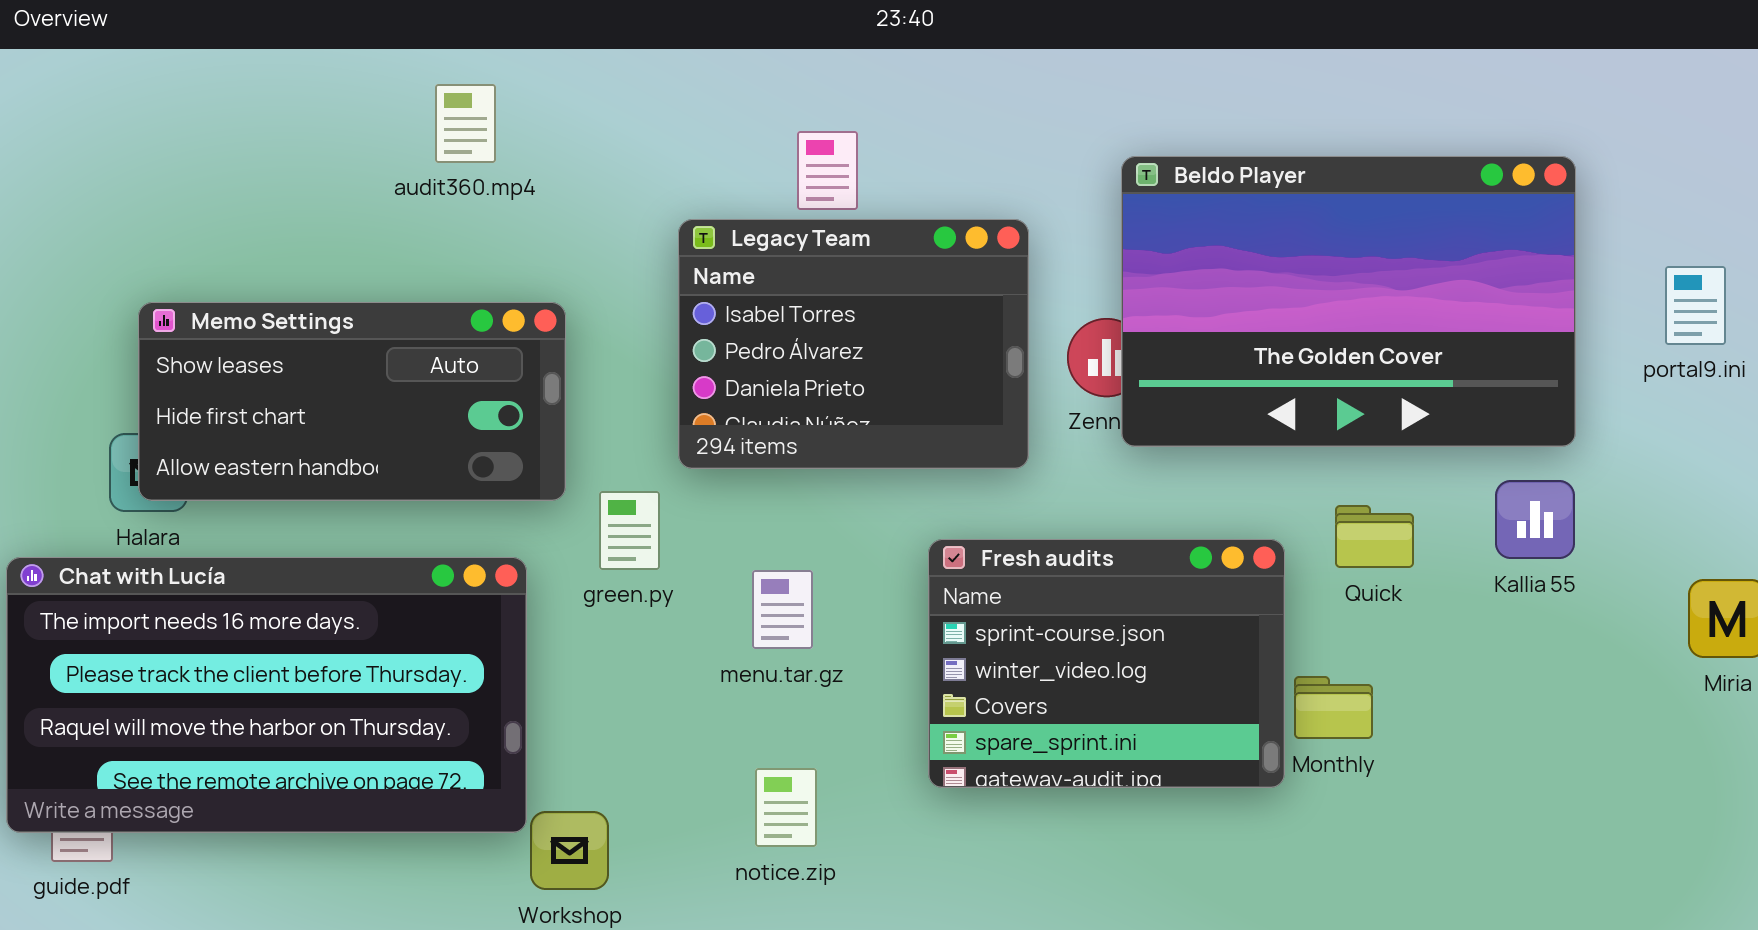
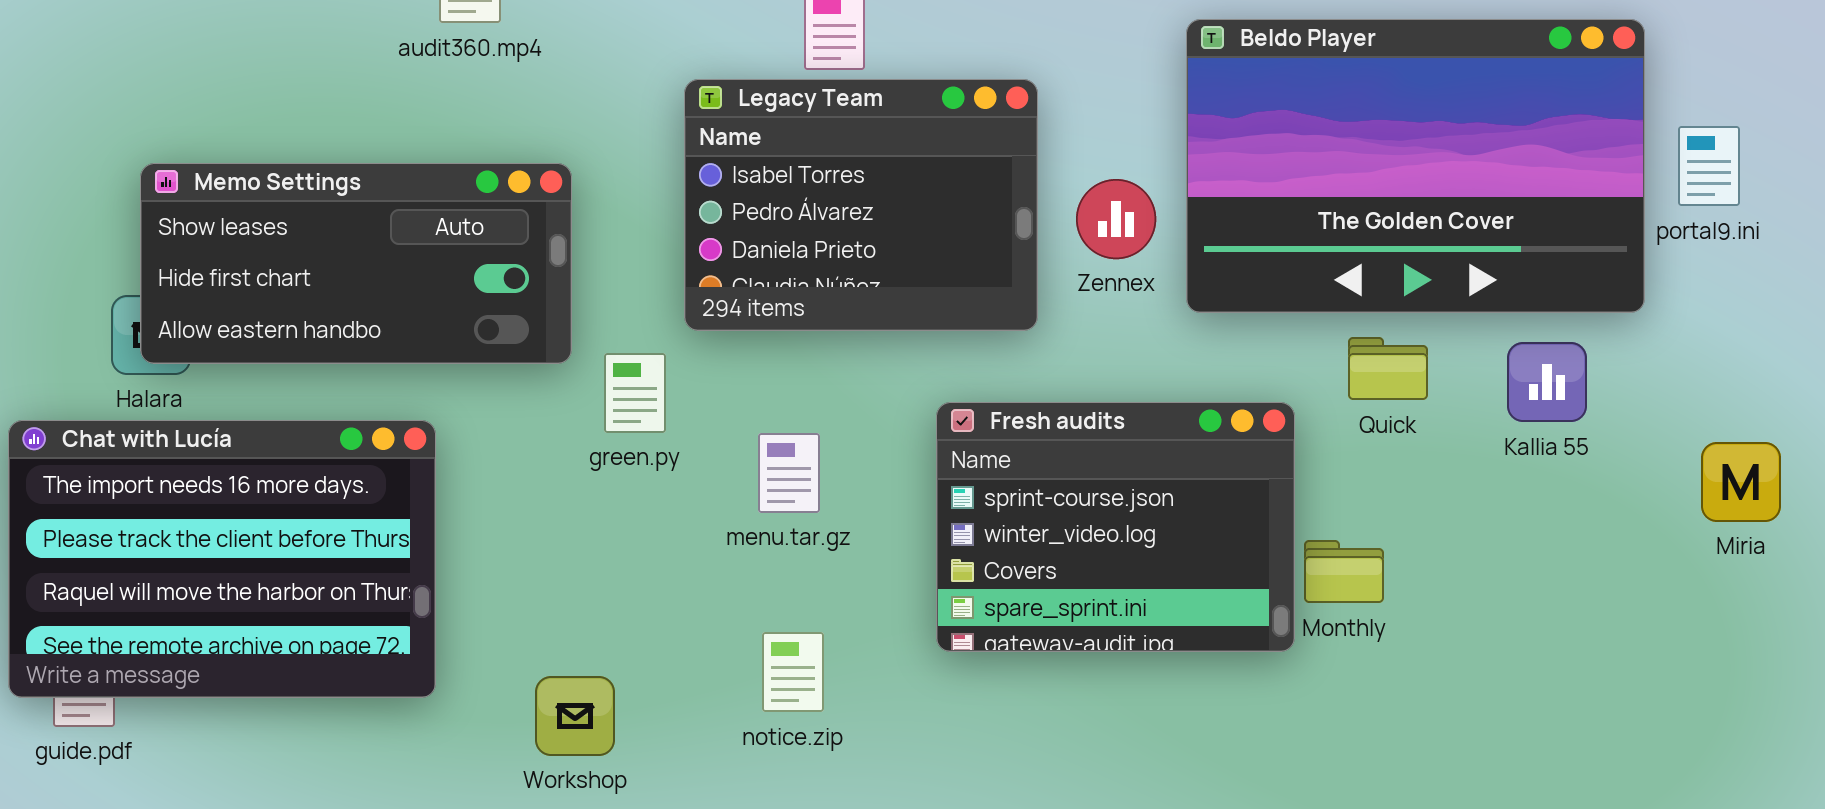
Beldo Player: [1121,156,1576,447] -> [1186,19,1645,313], moved
Quick: [1335,505,1414,568] -> [1348,337,1428,400], moved
Chat with Lucía: [6,557,527,833] -> [8,420,436,698], resized

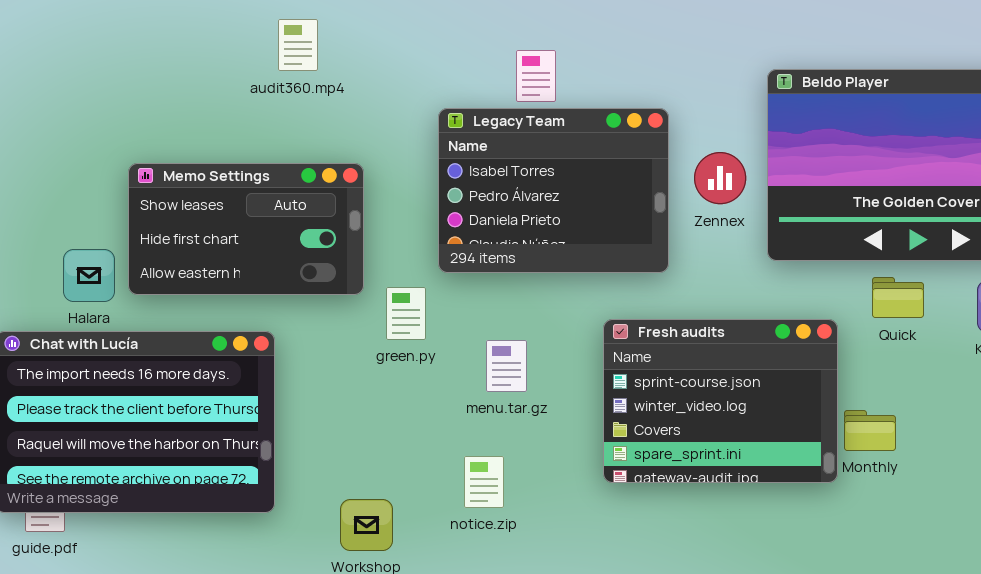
Memo Settings: [140,163,572,364] -> [128,163,364,295], resized
Zennex: [1076,179,1156,259] -> [694,152,746,204], moved
notice.zip: [762,632,824,712] -> [464,456,504,508], moved

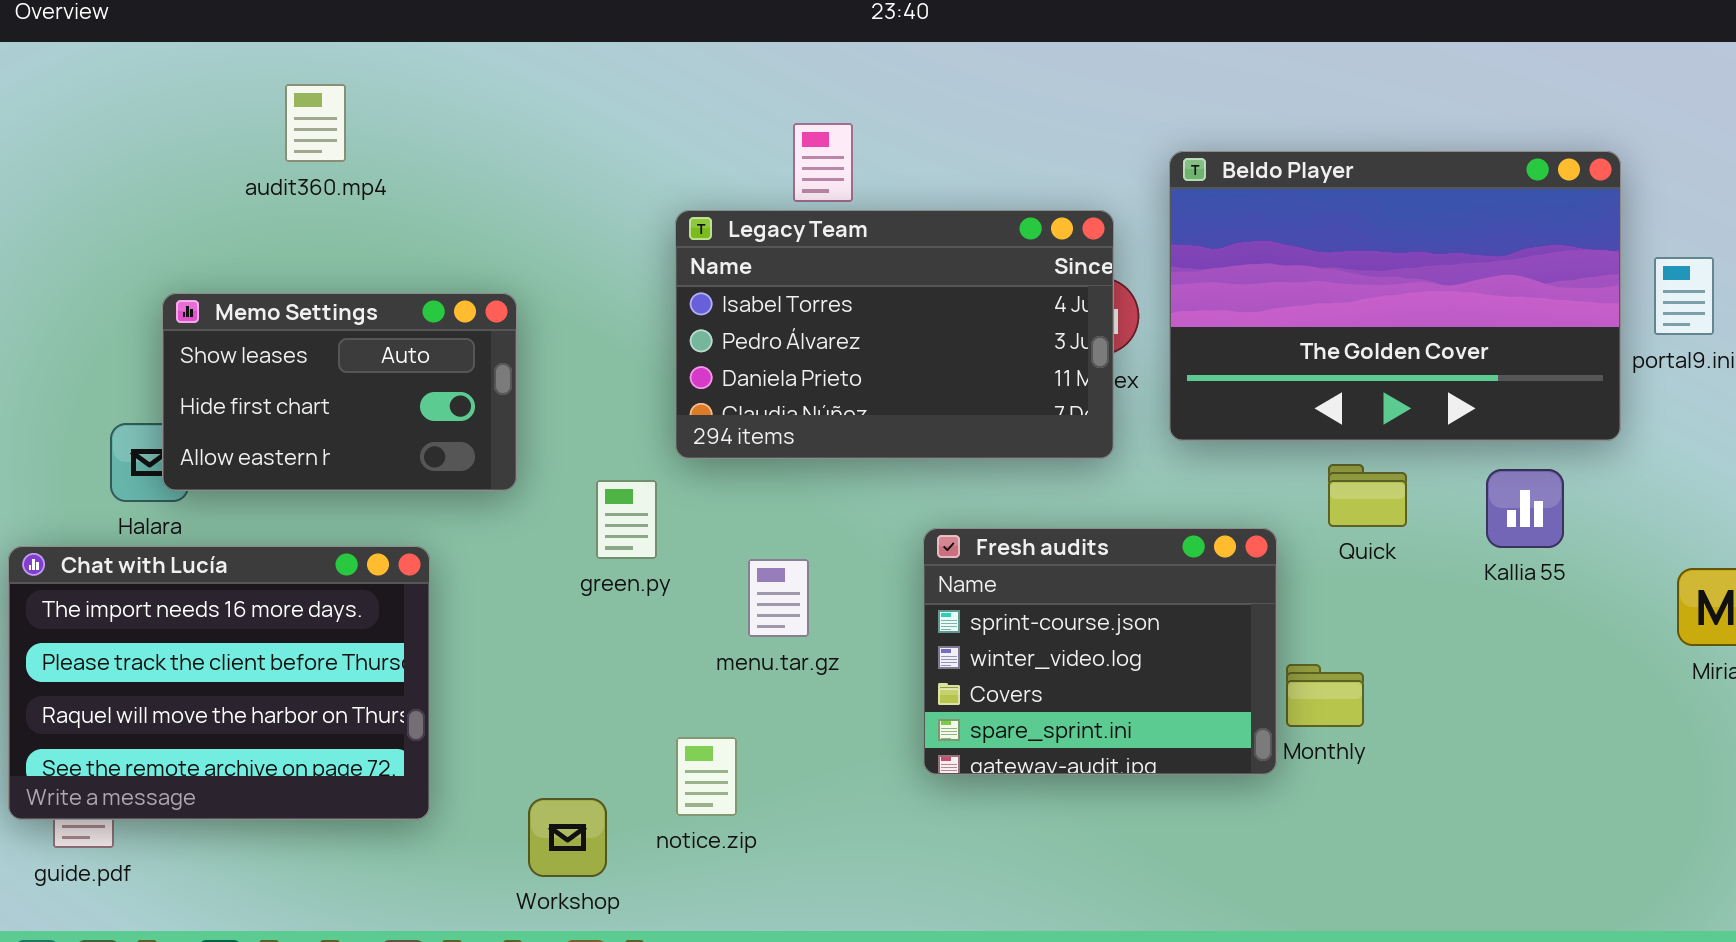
audit360.mp4: [278,19,318,71] -> [285,84,346,162], moved
Legacy Team: [438,108,669,273] -> [675,210,1114,459], resized
Memo Settings: [128,163,364,295] -> [162,293,517,491], moved
notice.zip: [464,456,504,508] -> [676,737,737,816], moved

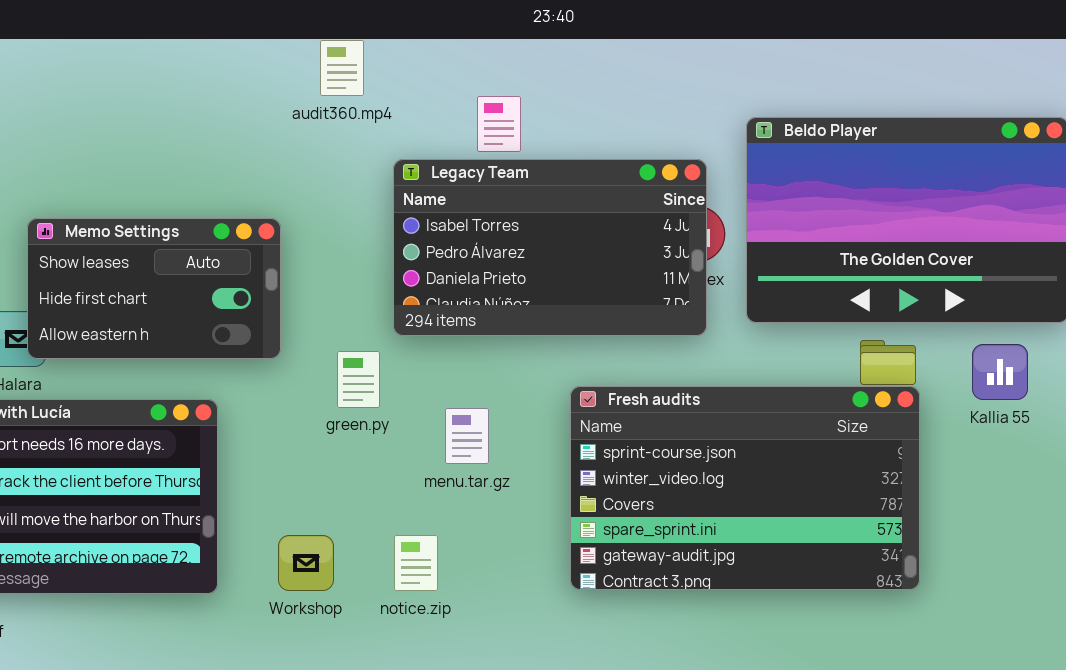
audit360.mp4: [285,84,346,162] -> [320,40,364,96], moved
Fresh audits: [923,528,1277,775] -> [570,386,920,590], resized
Workshop: [528,798,607,877] -> [278,535,334,591], moved

